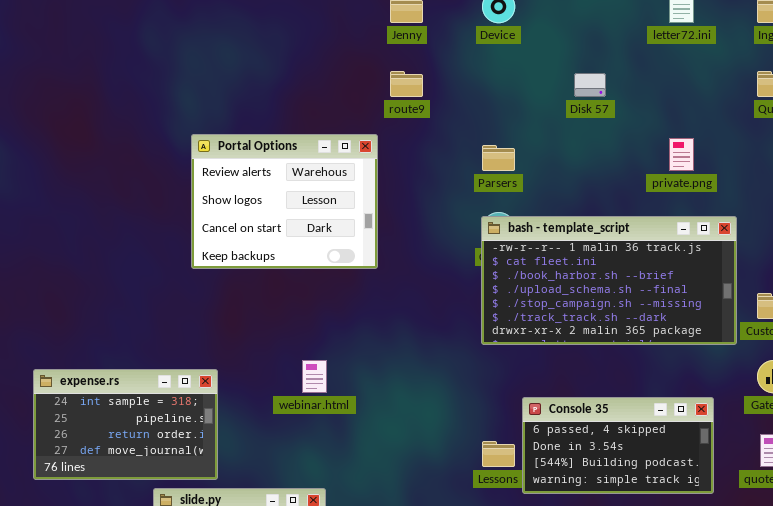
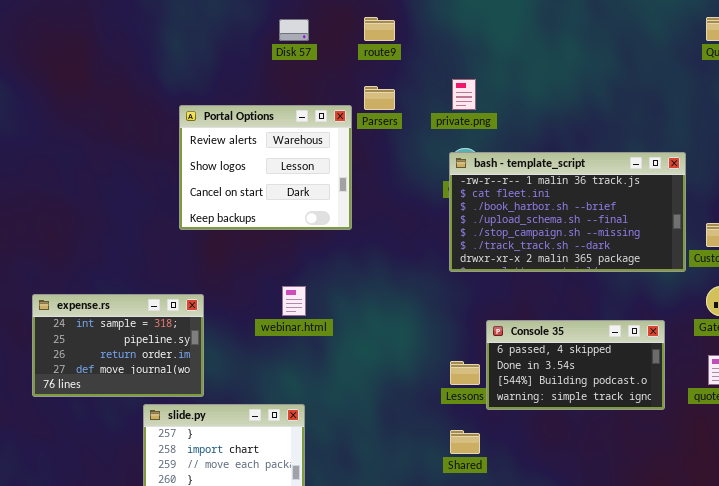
Disk 57: [574,73,606,97] -> [279,19,309,41], moved
Portal Options: [191,134,378,269] -> [179,105,352,230], moved
private.png: [669,138,694,171] -> [452,79,476,110], moved
Parsers: [482,145,515,171] -> [364,86,395,110], moved

